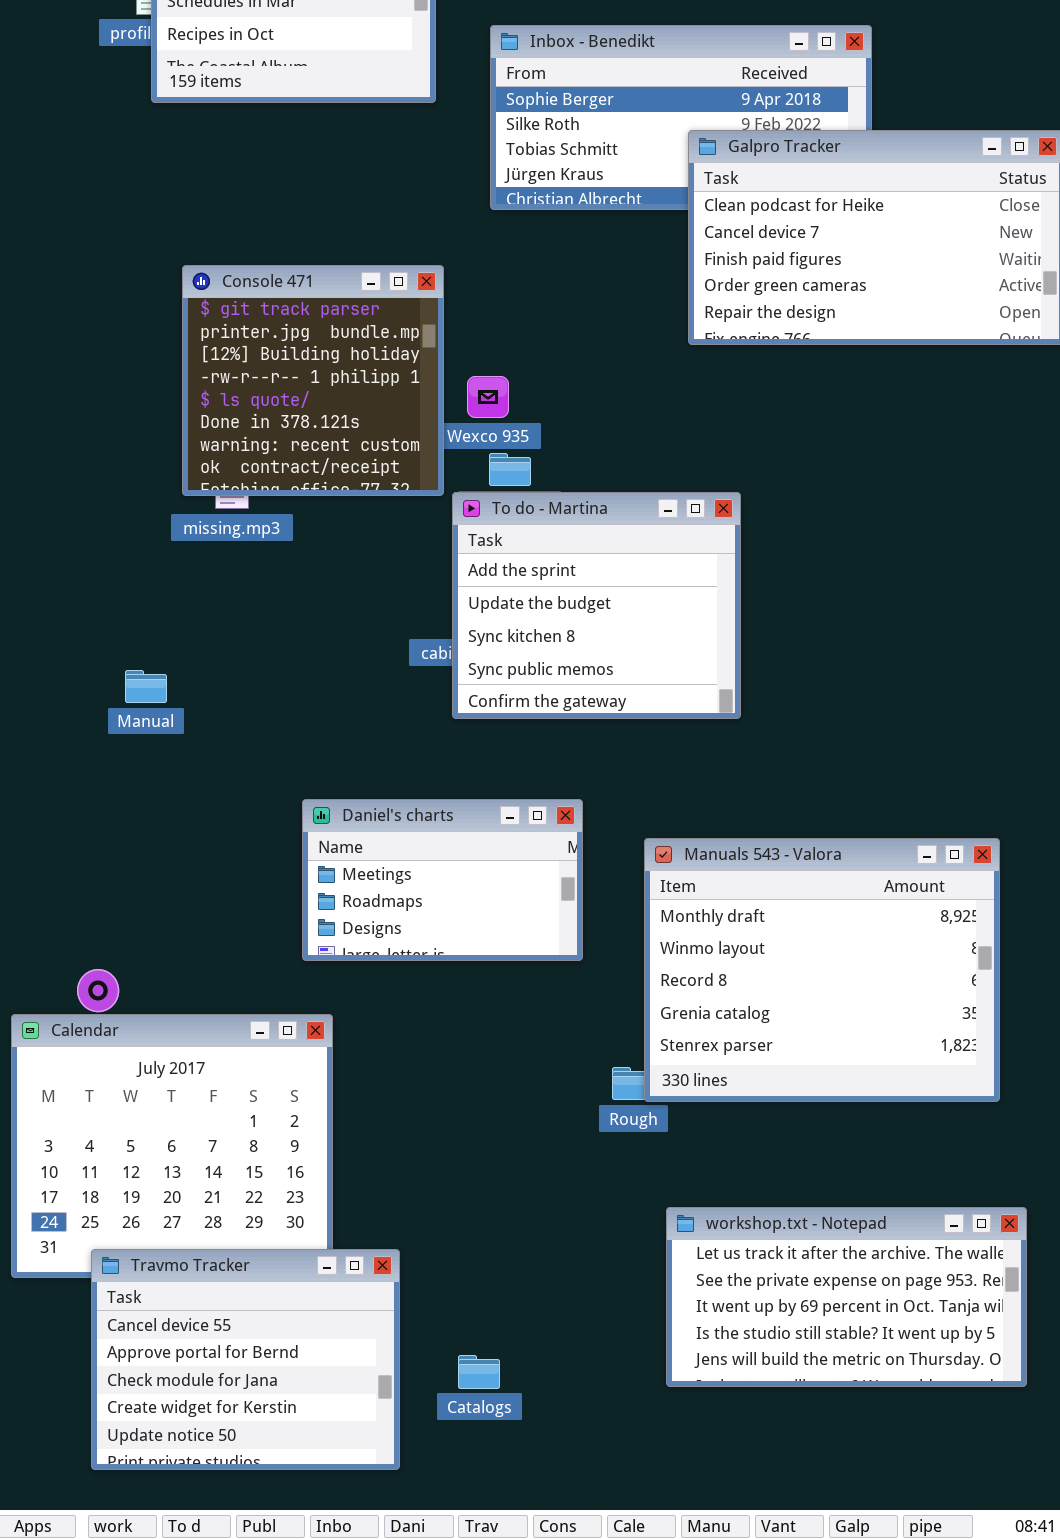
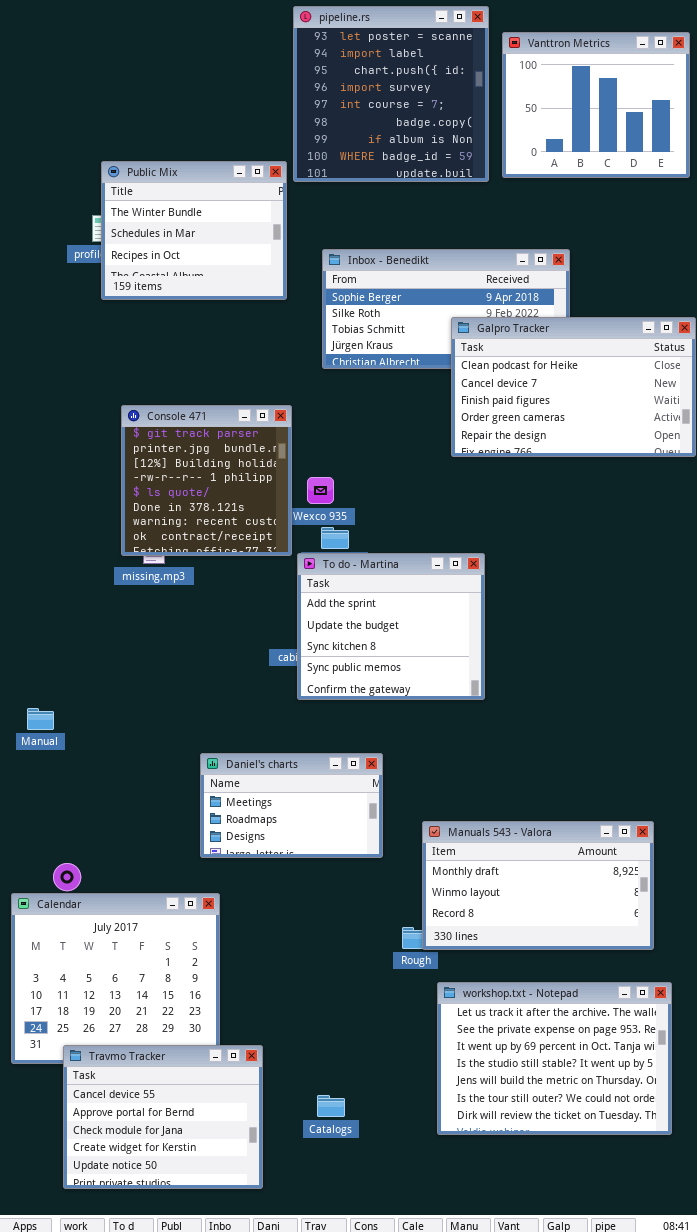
Manual: [125,670,167,703] -> [27,708,54,730], moved
Manuals 543 - Valora: [644,838,1000,1102] -> [422,821,654,950], resized
workshop.txt - Notepad: [666,1207,1027,1387] -> [437,982,672,1135], resized
Catalogs: [458,1355,500,1389] -> [317,1095,345,1117], moved

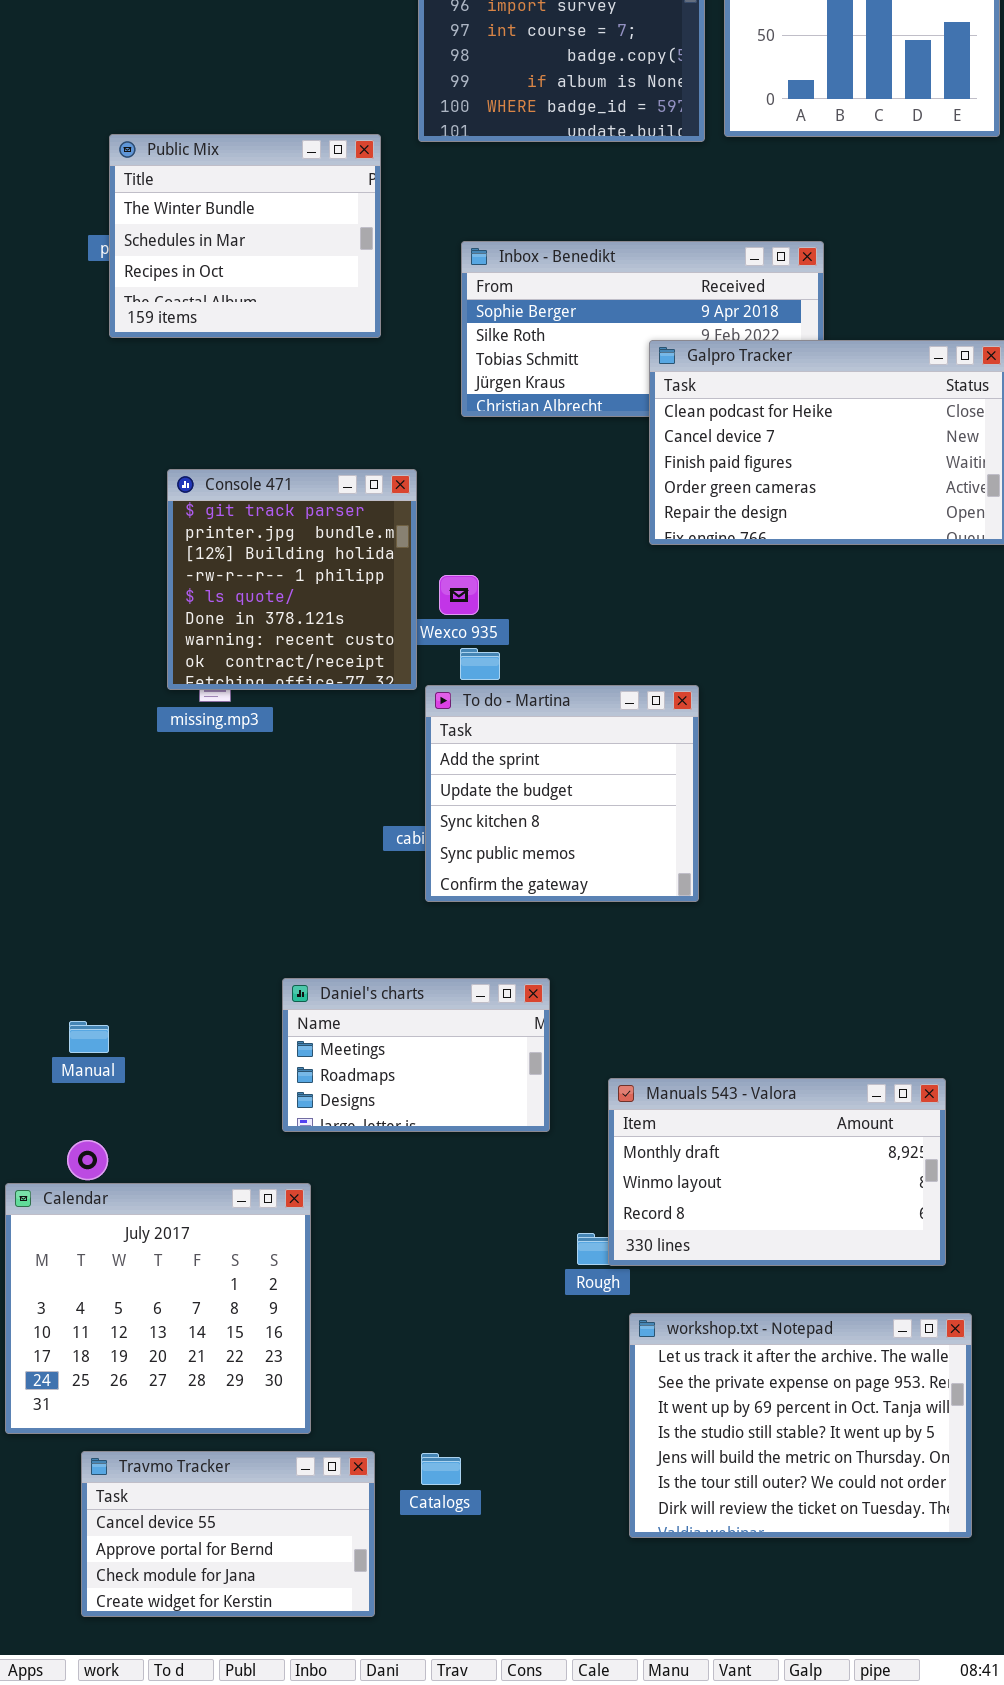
Public Mix: [101,161,287,300] -> [109,134,381,338], moved
Manual: [27,708,54,730] -> [69,1021,109,1053], moved
Travmo Tracker: [63,1045,263,1189] -> [81,1451,375,1617], resized
Catalogs: [317,1095,345,1117] -> [421,1453,461,1485], moved

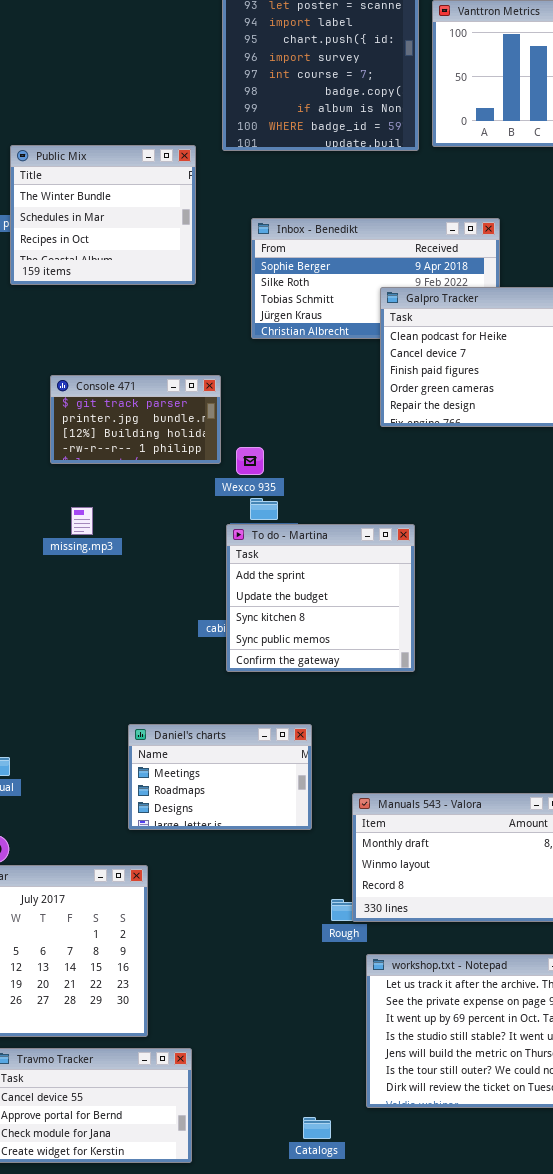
Console 471: [167,469,417,690] -> [50,375,221,464], resized
Catalogs: [421,1453,461,1485] -> [303,1117,331,1139], moved

